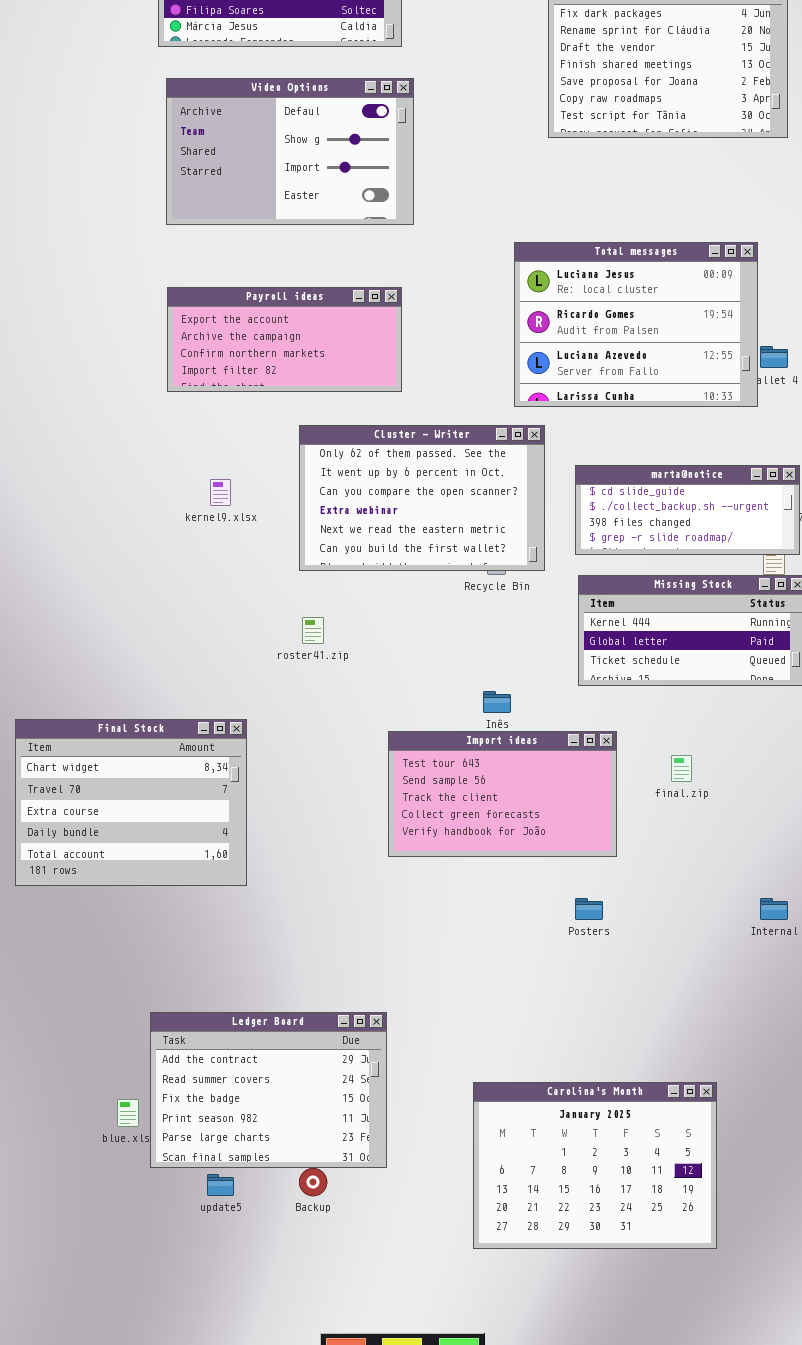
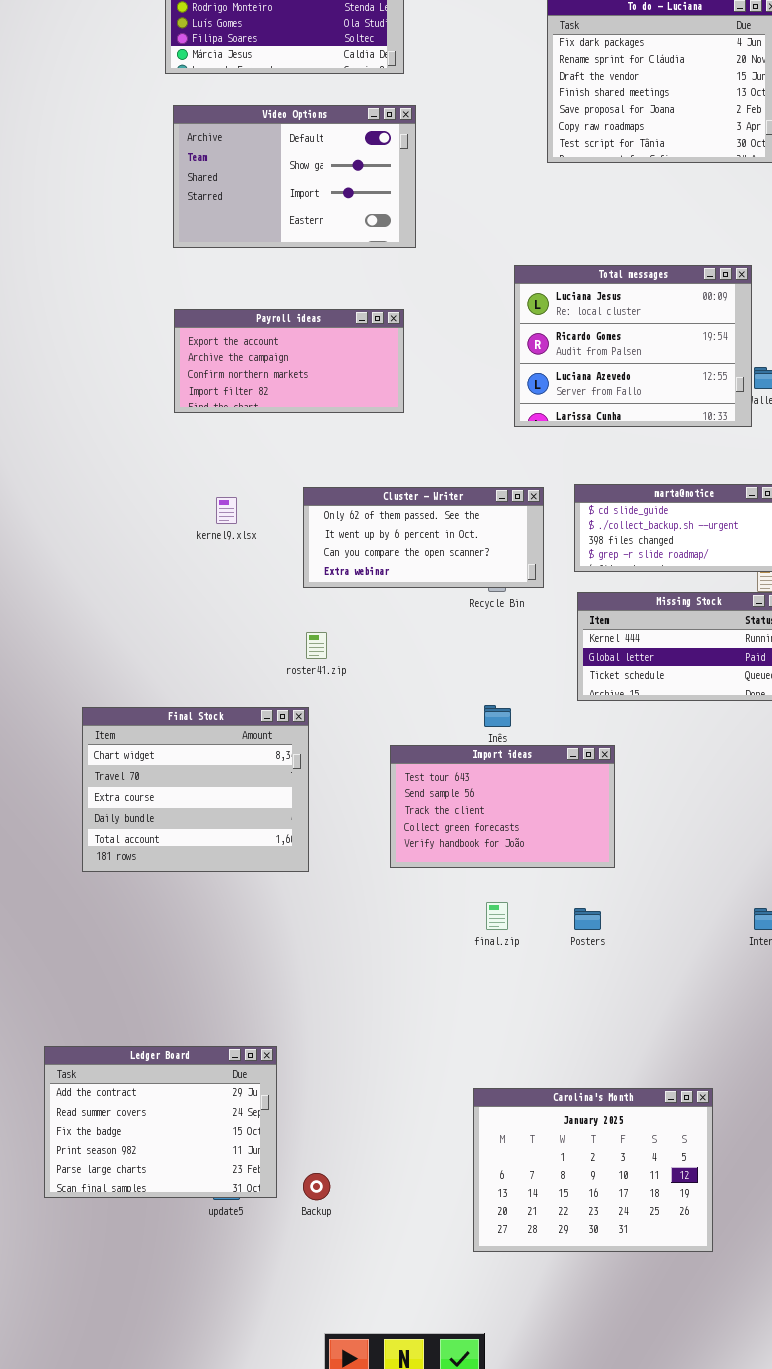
Cluster - Writer: [299,425,545,571] -> [303,487,544,588], resized
Final Stock: [15,719,247,886] -> [82,707,309,872], moved
final.zip: [671,755,692,782] -> [486,902,508,930], moved
Ledger Board: [150,1012,387,1168] -> [44,1046,277,1198], moved

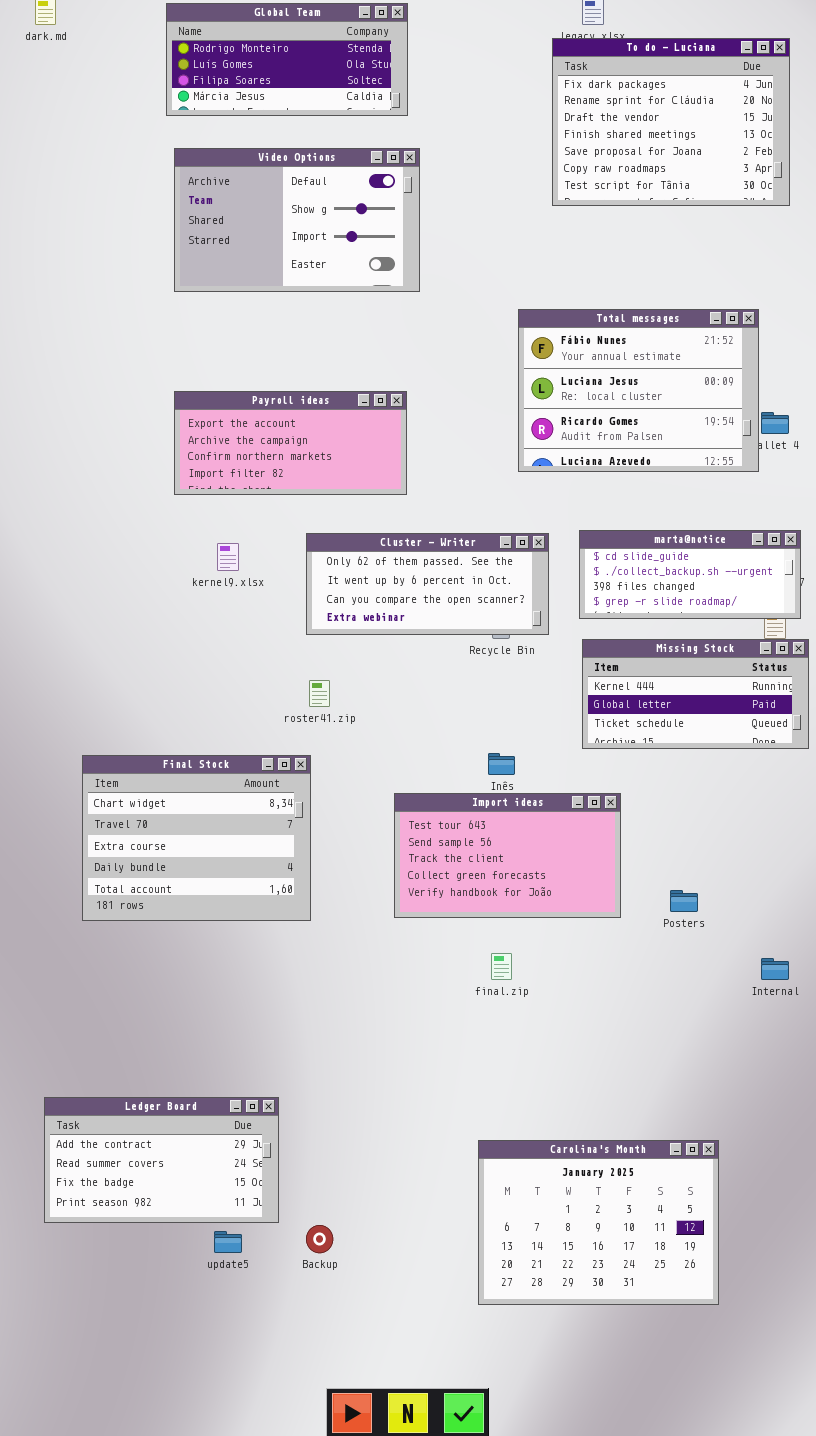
Total messages: [514,265,752,427] -> [518,309,759,472], scrolled up 1 row
Payroll ideas: [174,309,404,413] -> [174,391,407,495], moved
Posters: [574,908,601,930] -> [670,890,698,912], moved
Ledger Board: [44,1046,277,1198] -> [44,1097,279,1223], resized

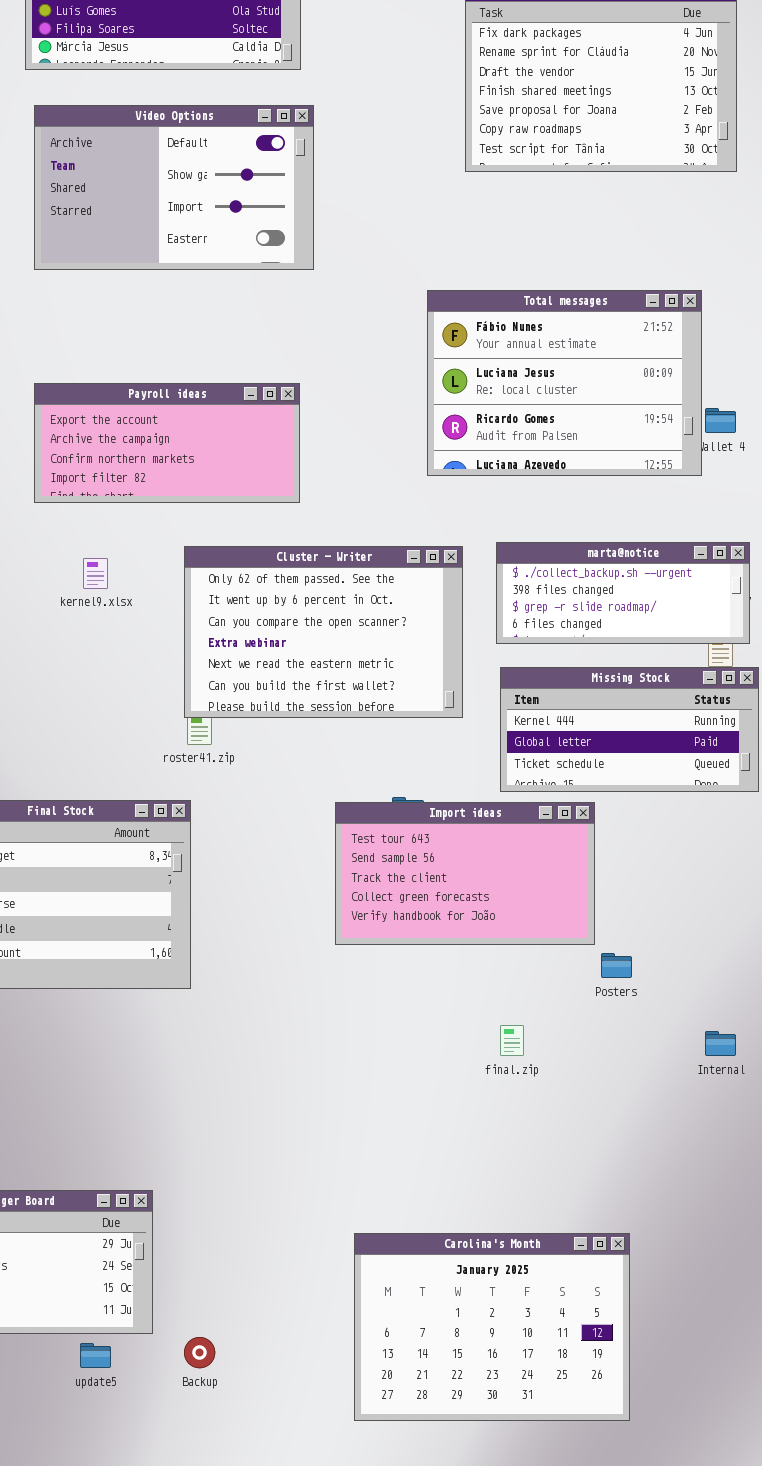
marta@notice: [579,530,801,619] -> [496,542,750,644], scrolled down 1 row
Cluster - Writer: [306,533,549,635] -> [184,546,463,718], resized
Import ideas: [394,793,621,918] -> [335,802,595,945], moved
final.zip: [491,953,512,980] -> [500,1025,524,1056], moved
Carolina's Month: [478,1140,719,1305] -> [354,1233,630,1421], moved

